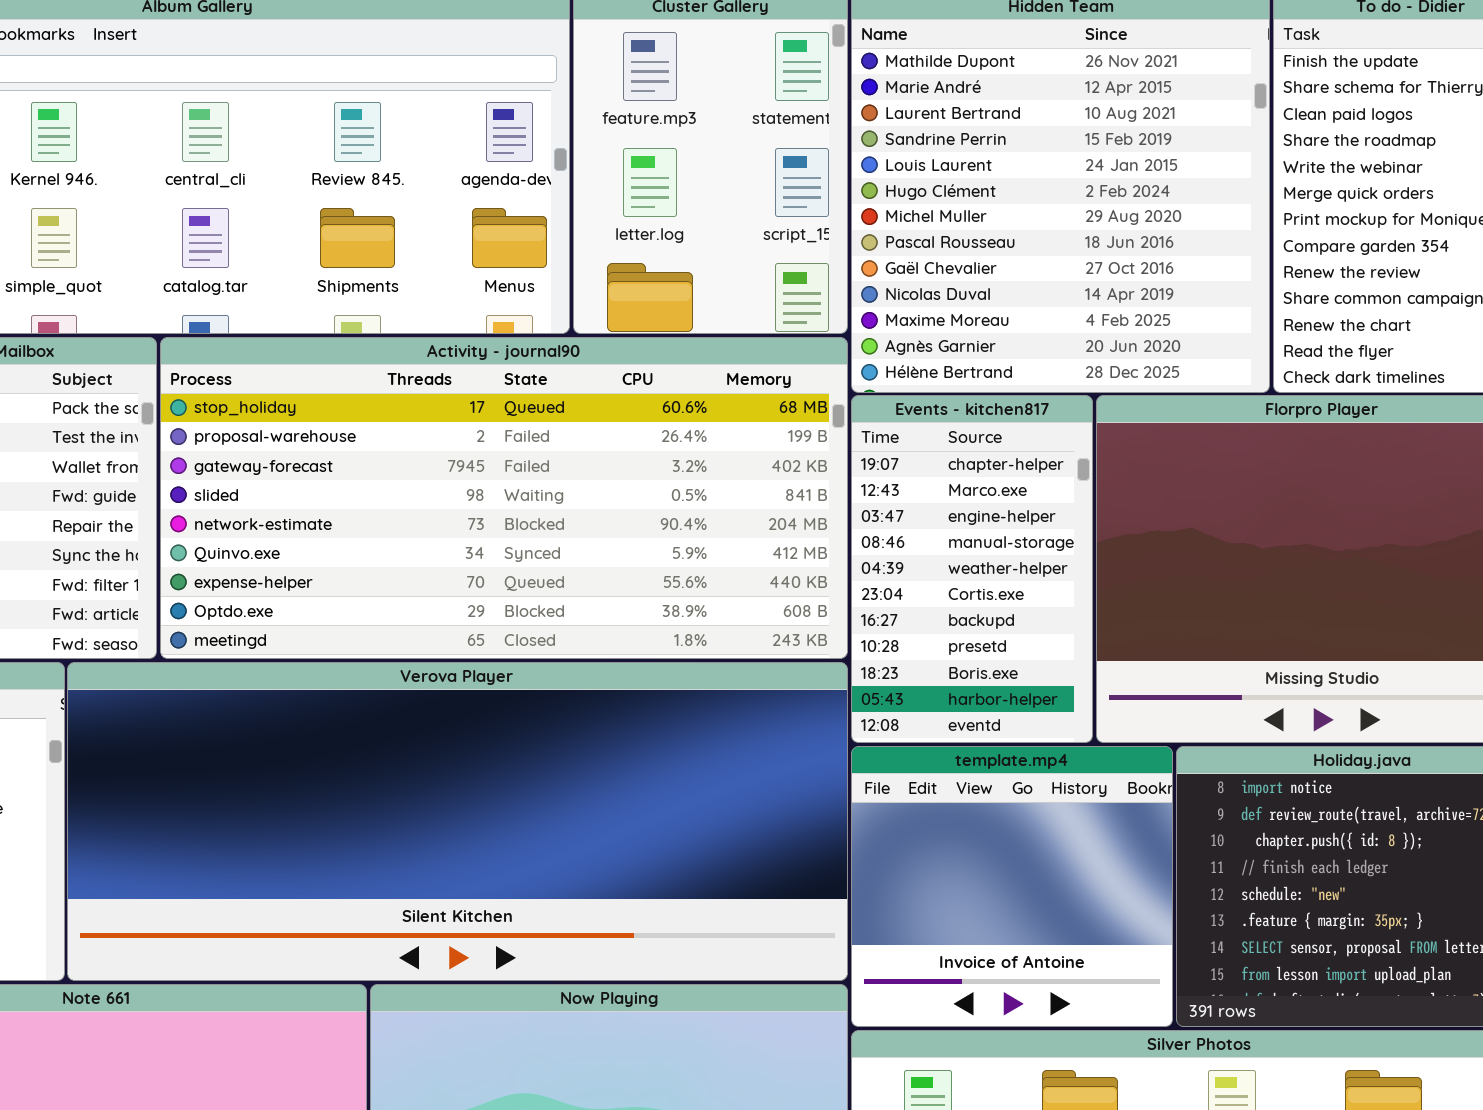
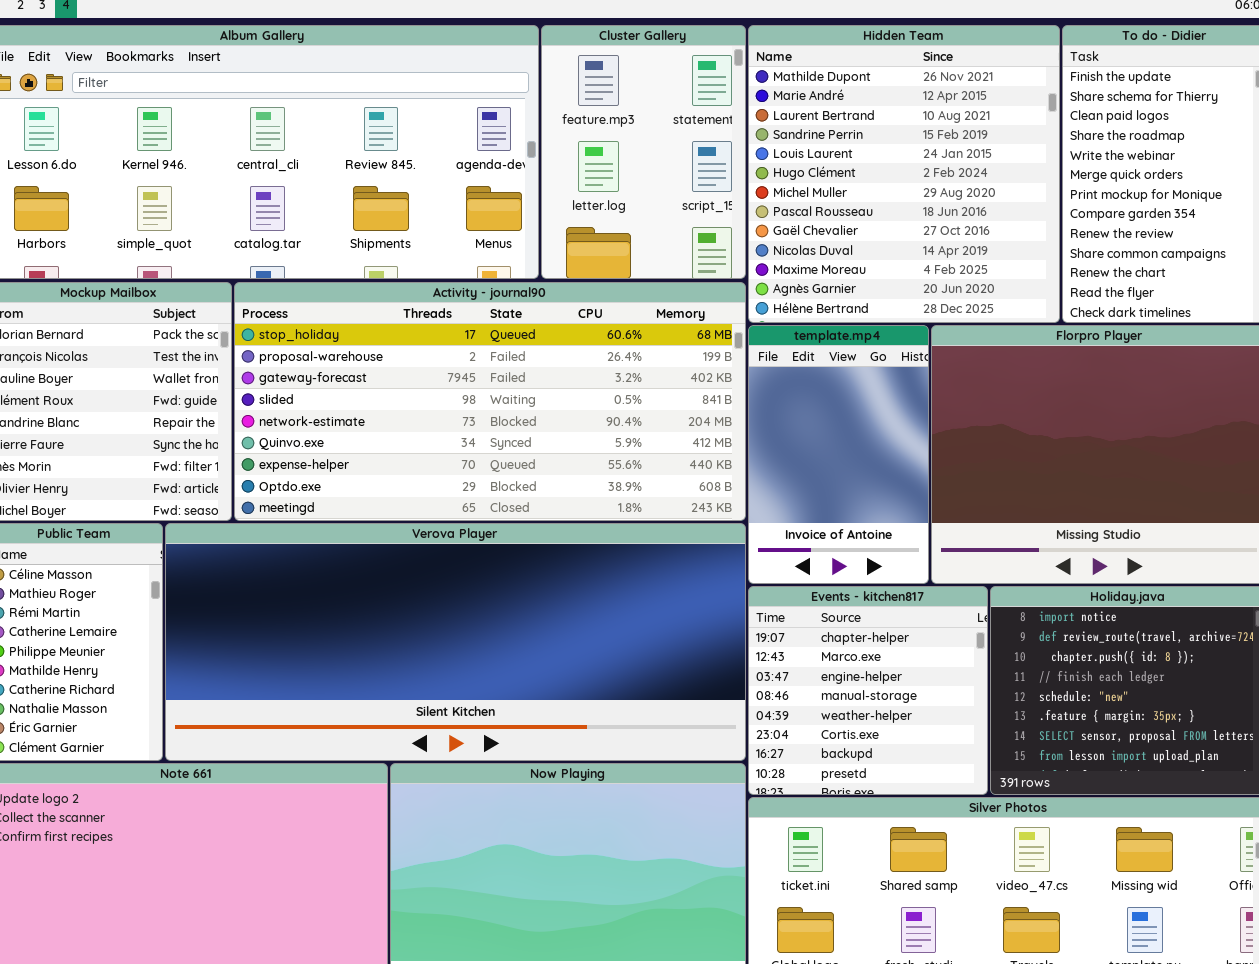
Events - kitchen817: [851,395,1093,743] -> [748,586,988,795], moved, resized
template.mp4: [851,746,1173,1027] -> [748,325,929,584], moved, resized

